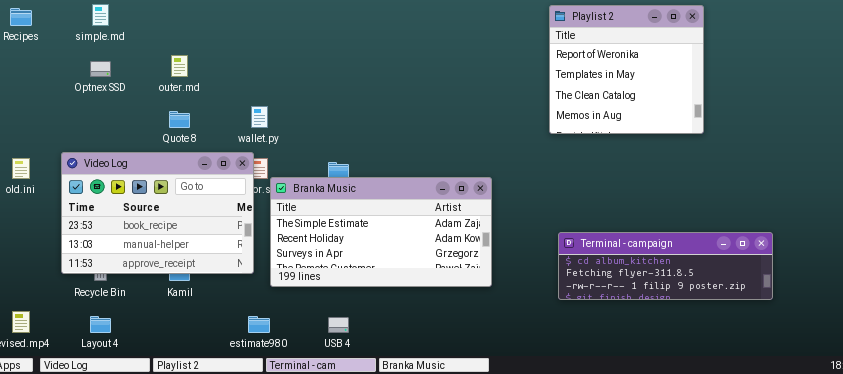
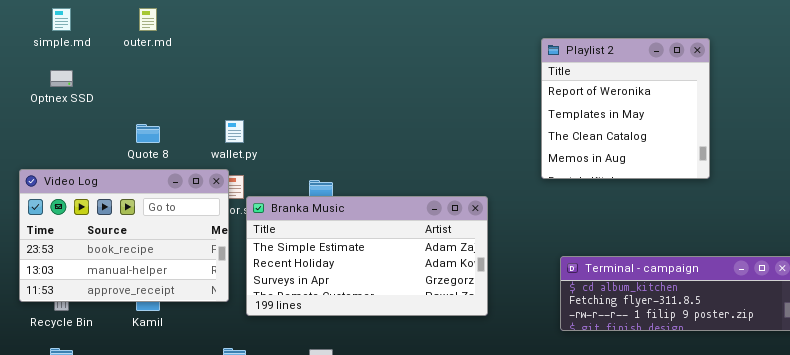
Playlist 2: [549,5,704,134] -> [541,38,710,179], moved
outer.md: [171,55,188,77] -> [139,8,157,31], moved

